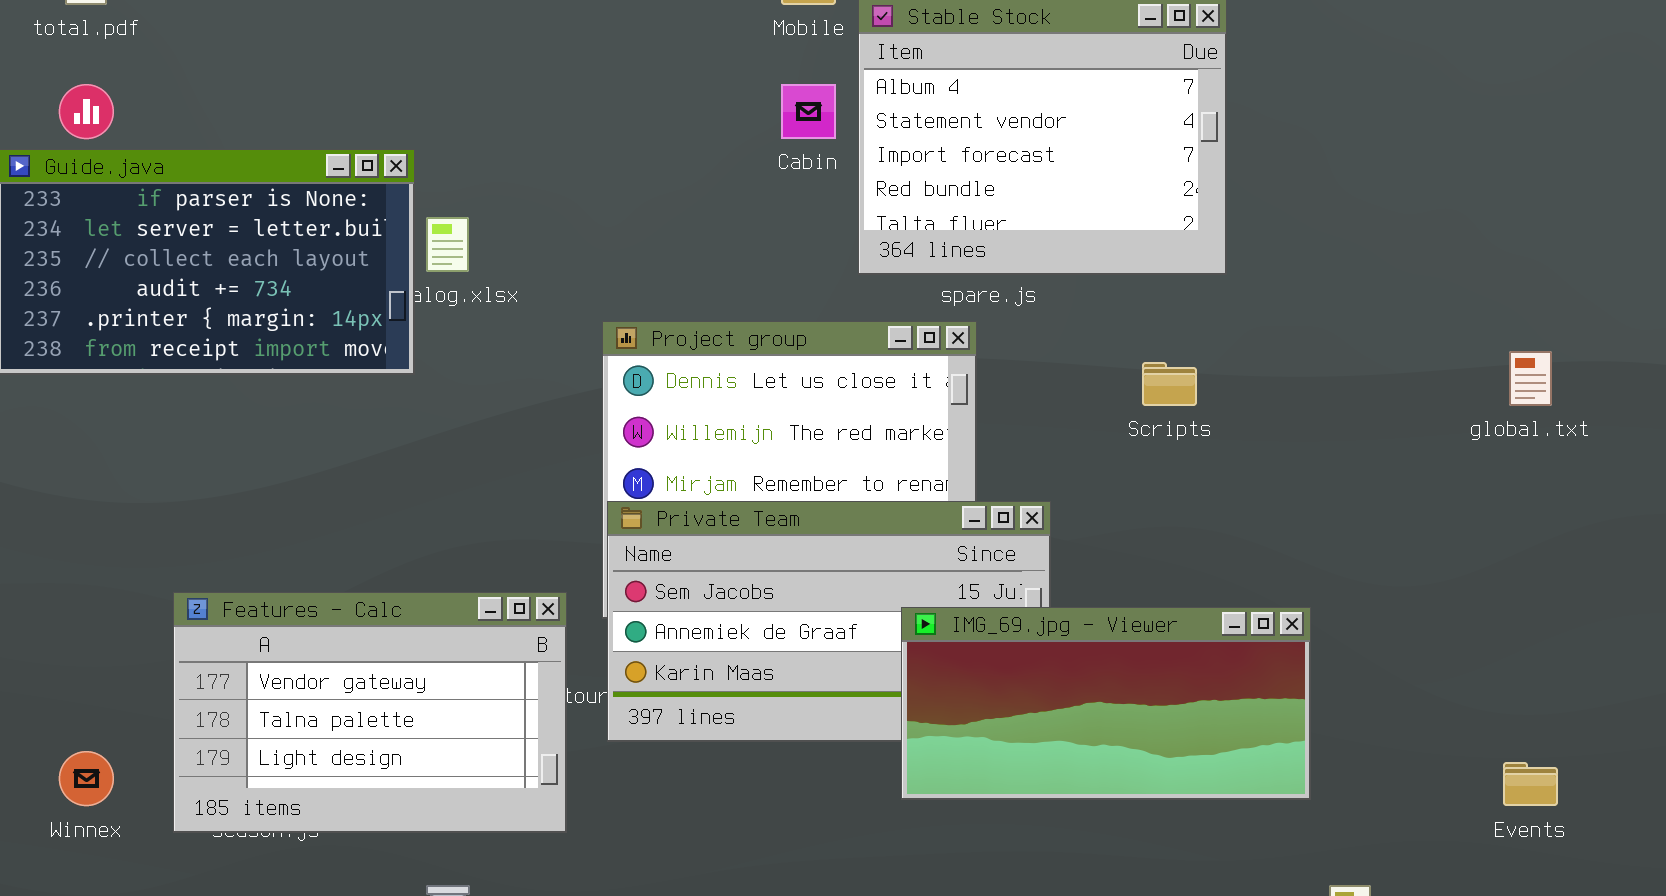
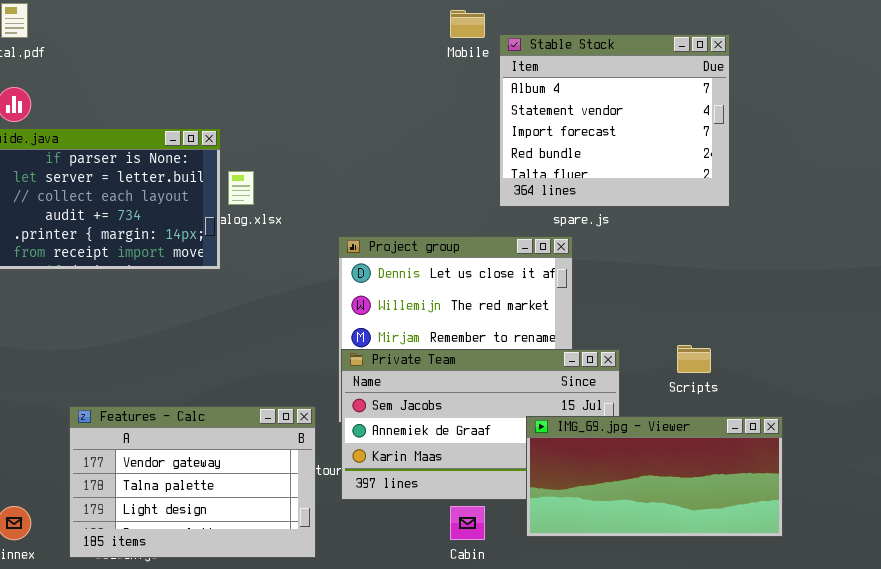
Cabin: [781,84,836,139] -> [450,506,485,540], moved
Scripts: [1142,362,1197,406] -> [677,345,711,373], moved

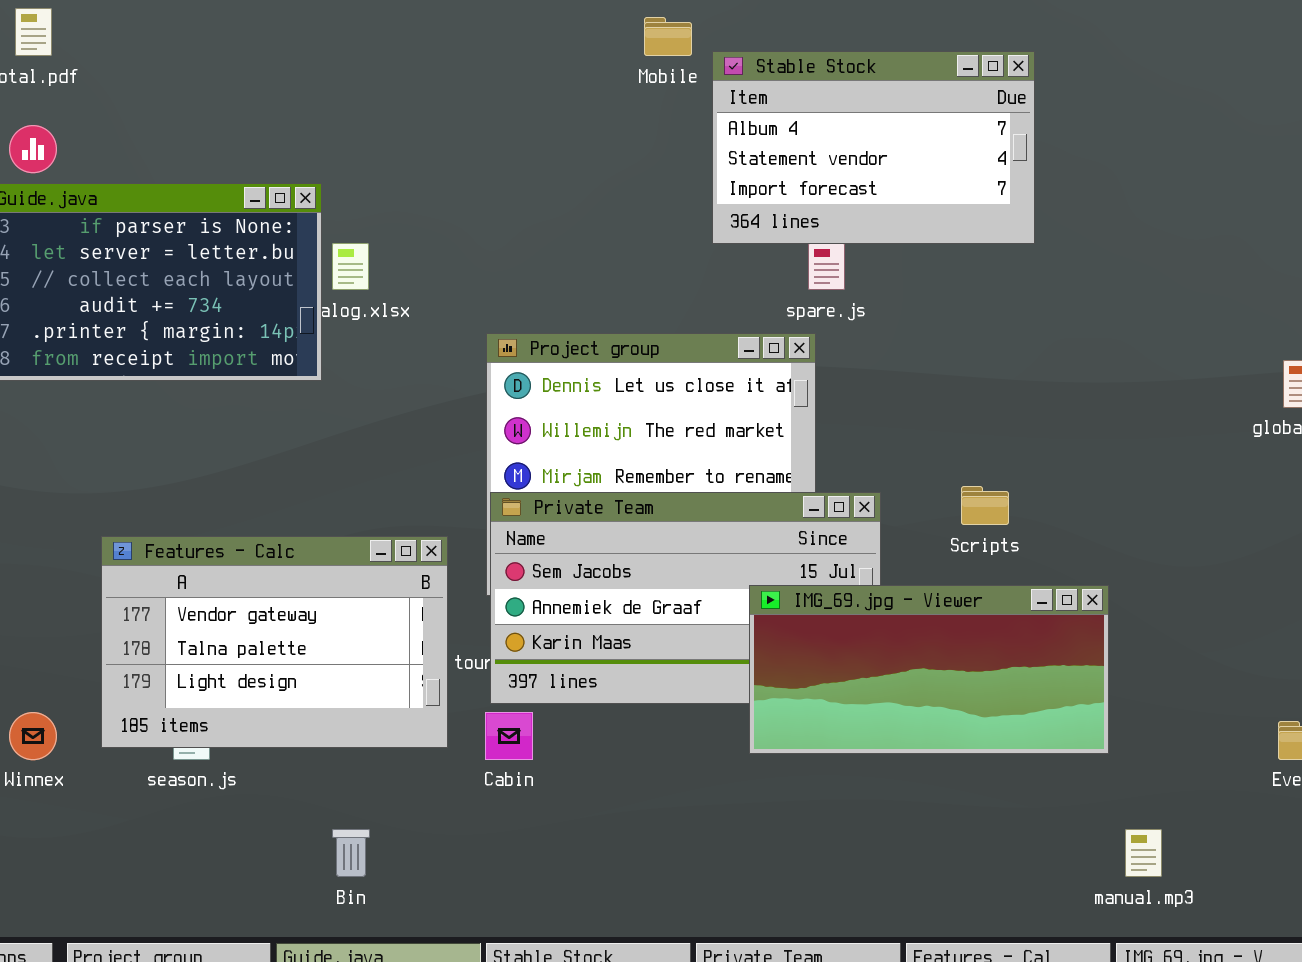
Stable Stock: [499,34,730,207] -> [712,51,1035,244], resized
Features - Calc: [69,406,316,558] -> [101,536,448,748], moved
Cabin: [450,506,485,540] -> [485,712,533,760], moved

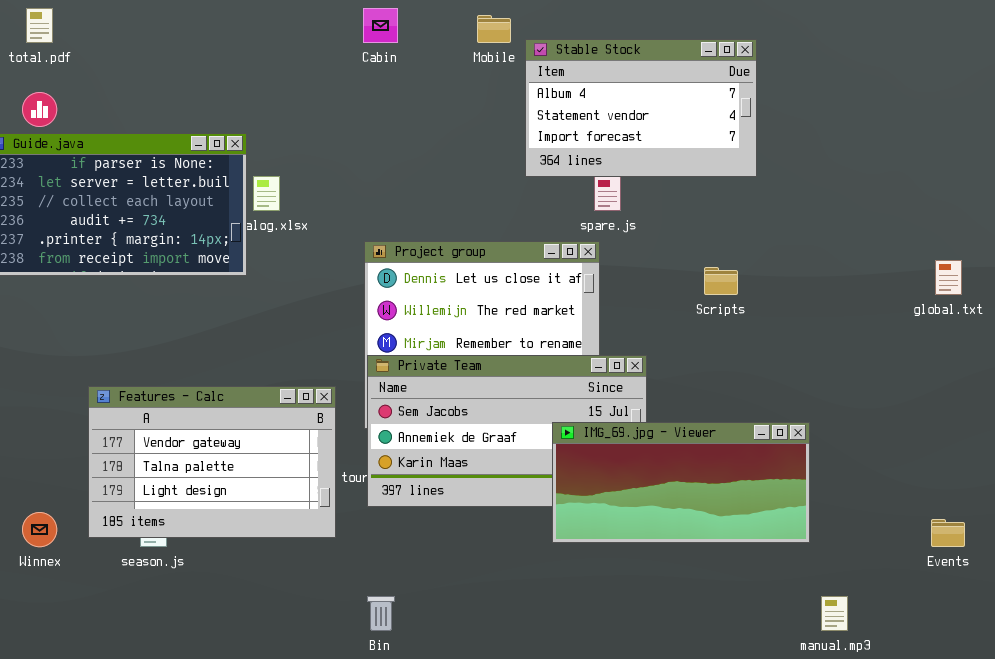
Scripts: [961,486,1009,525] -> [704,267,738,295], moved
Cabin: [485,712,533,760] -> [363,8,398,43], moved
Bin: [332,829,370,877] -> [367,596,395,631], moved

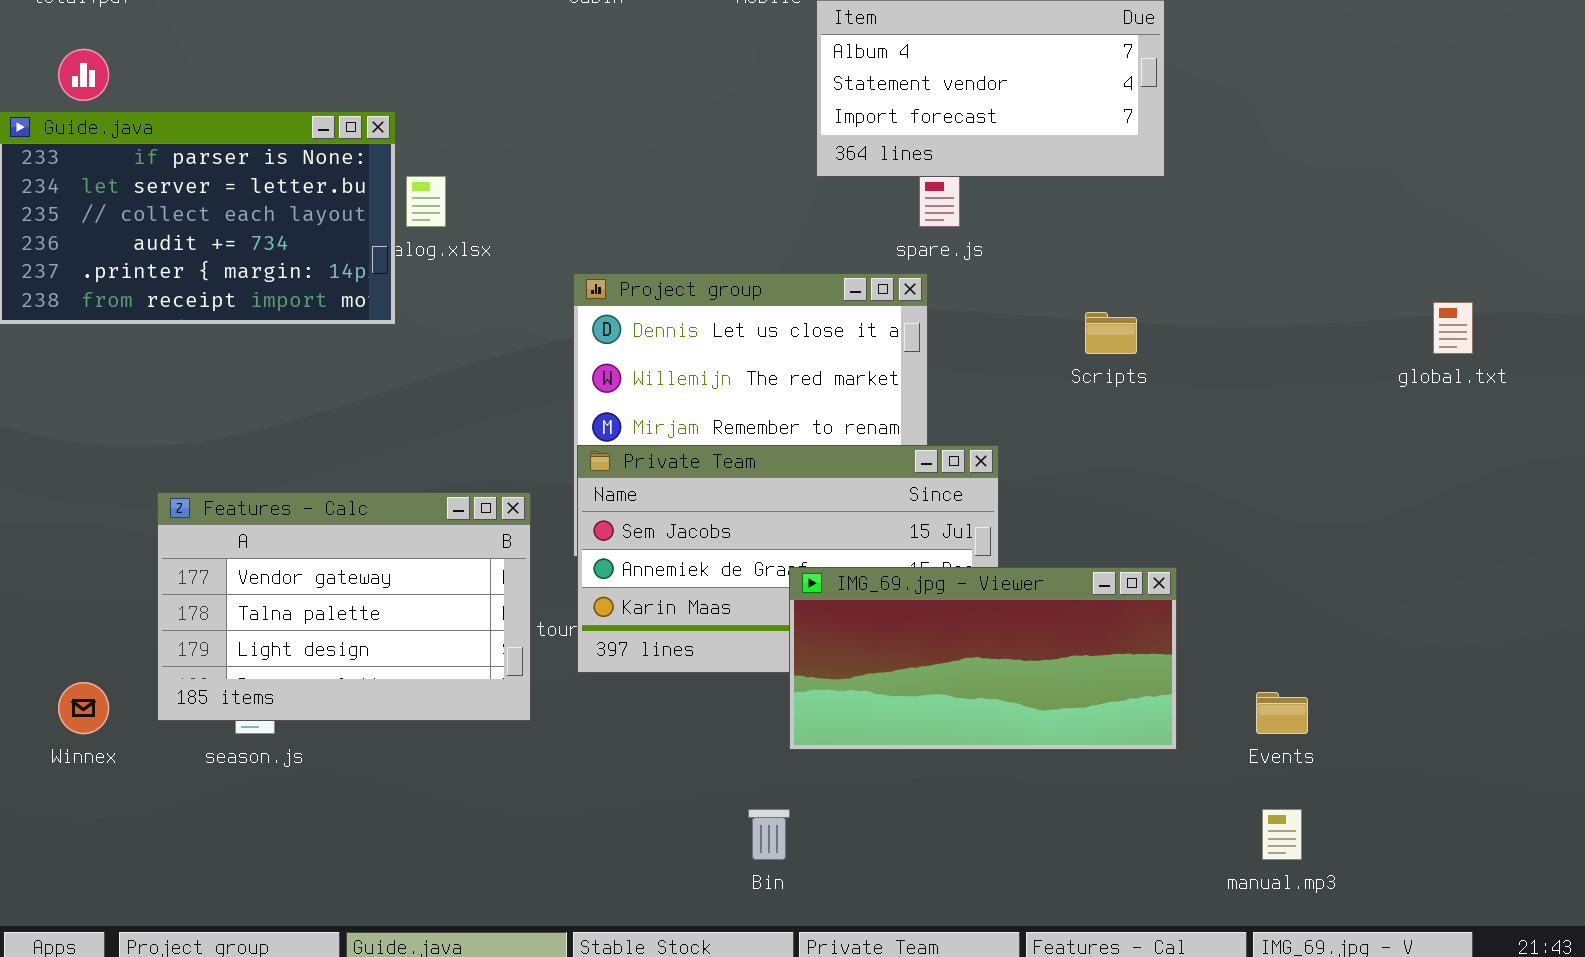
IMG_69.jpg - Viewer: [552,422,810,543] -> [789,567,1177,750], moved
Events: [931,519,965,547] -> [1256,692,1308,734], moved
Bin: [367,596,395,631] -> [748,809,790,860], moved

